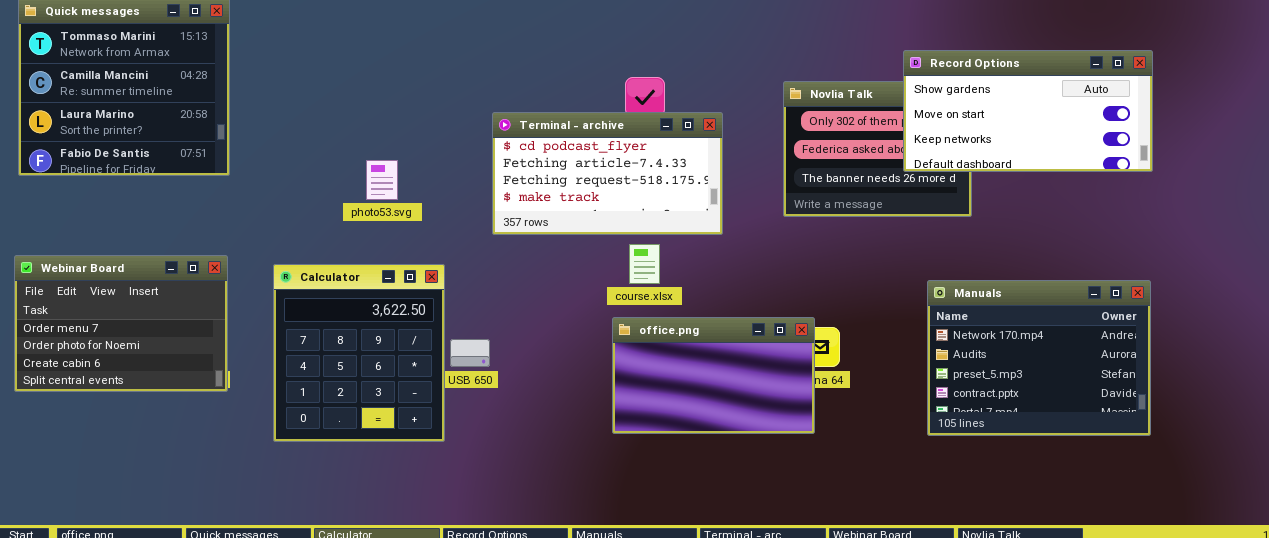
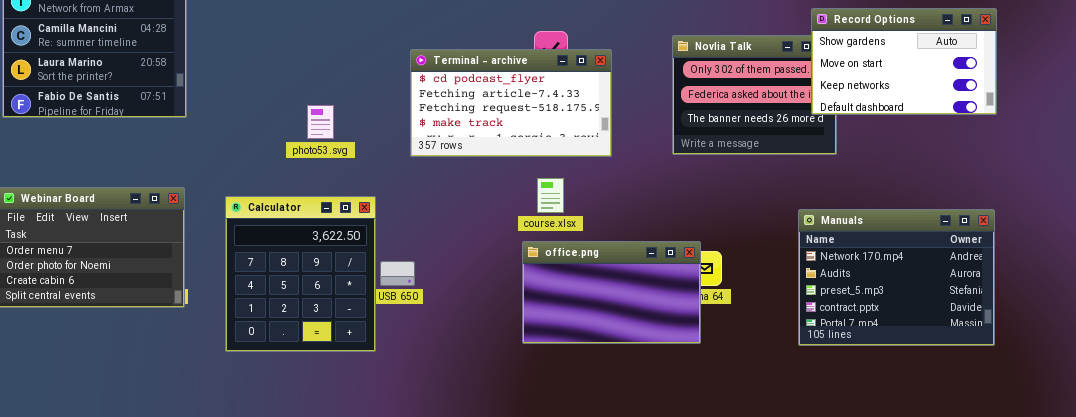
Record Options: [903,50,1153,172] -> [811,8,997,115], resized
Terminal - archive: [492,112,723,235] -> [410,49,612,157], moved

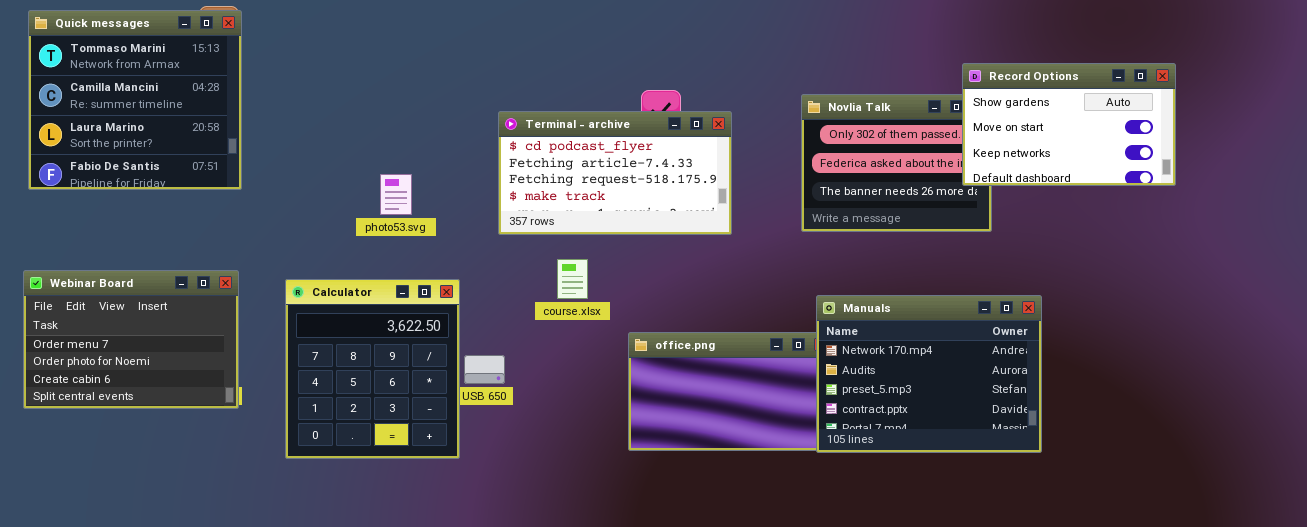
course.xlsx: [537,178,564,213] -> [557,259,588,299], moved
Manuals: [798,209,995,346] -> [816,295,1042,453], moved

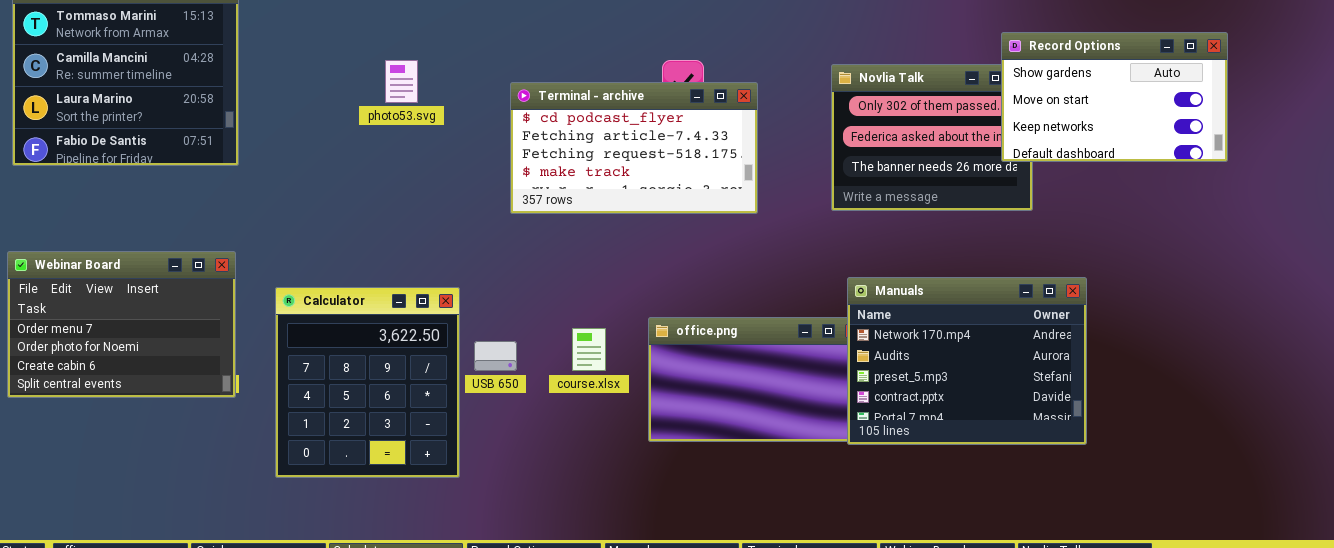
photo53.svg: [380,174,412,215] -> [385,60,418,103], moved
course.xlsx: [557,259,588,299] -> [572,328,606,371], moved
Calculator: [285,279,460,459] -> [275,287,460,478], moved

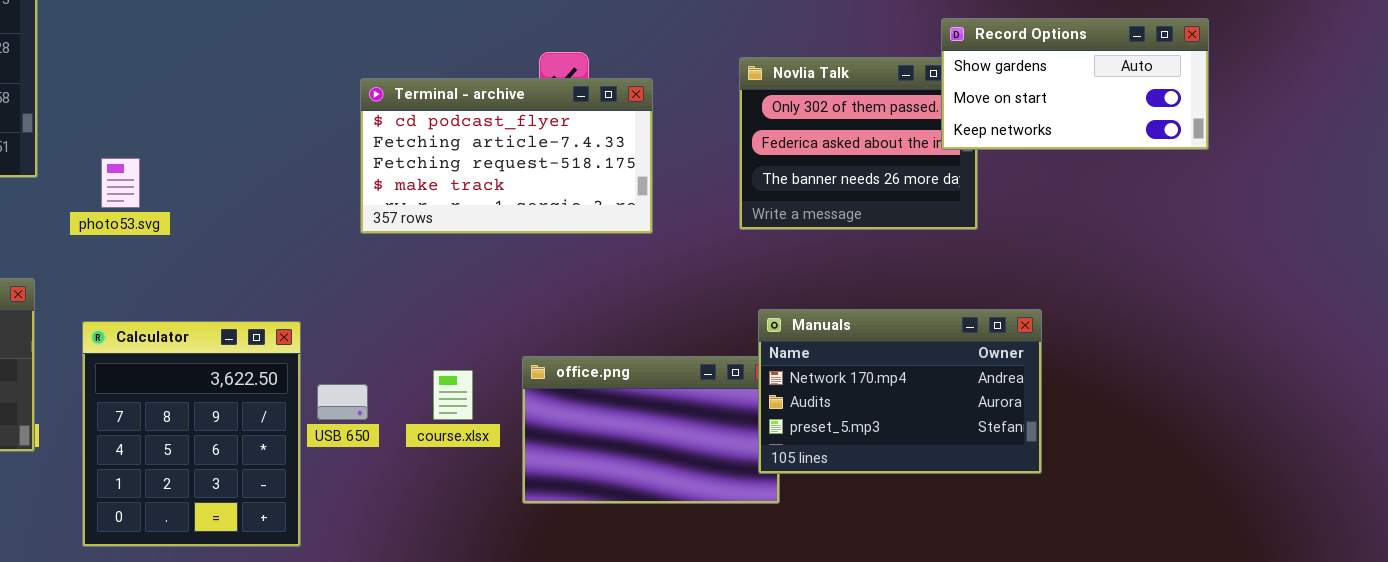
Record Options: [1001,32,1228,162] -> [941,18,1209,150], resized
photo53.svg: [385,60,418,103] -> [101,158,140,208], moved
Manuals: [847,277,1087,445] -> [758,309,1042,474], resized

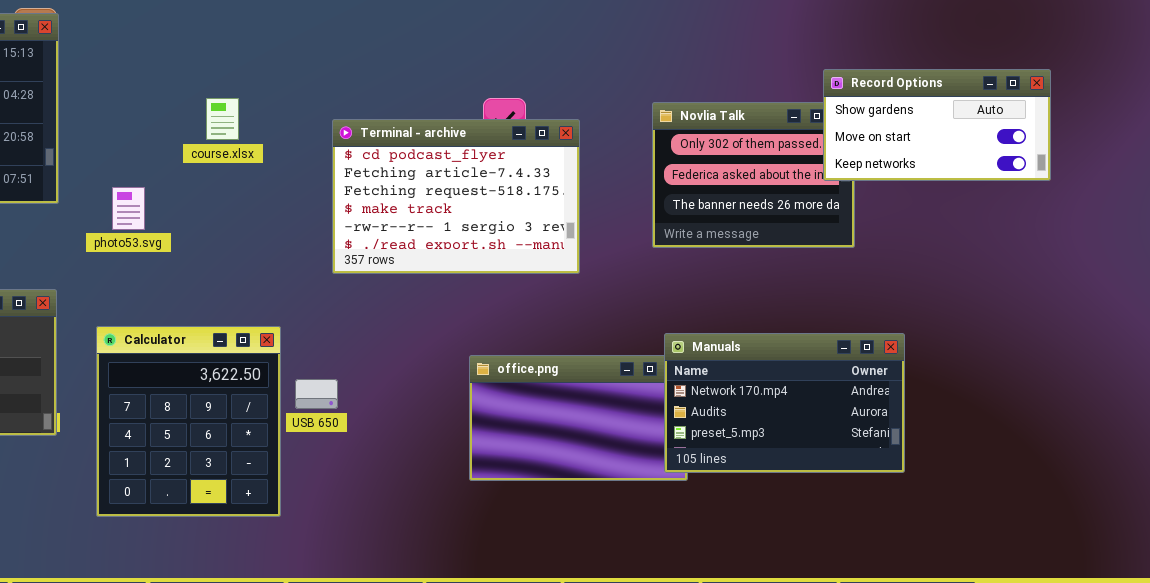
Terminal - archive: [360,78,653,234] -> [332,119,580,274], resized
Manuals: [758,309,1042,474] -> [664,333,905,473], moved
course.xlsx: [433,370,473,420] -> [206,98,239,140], moved

